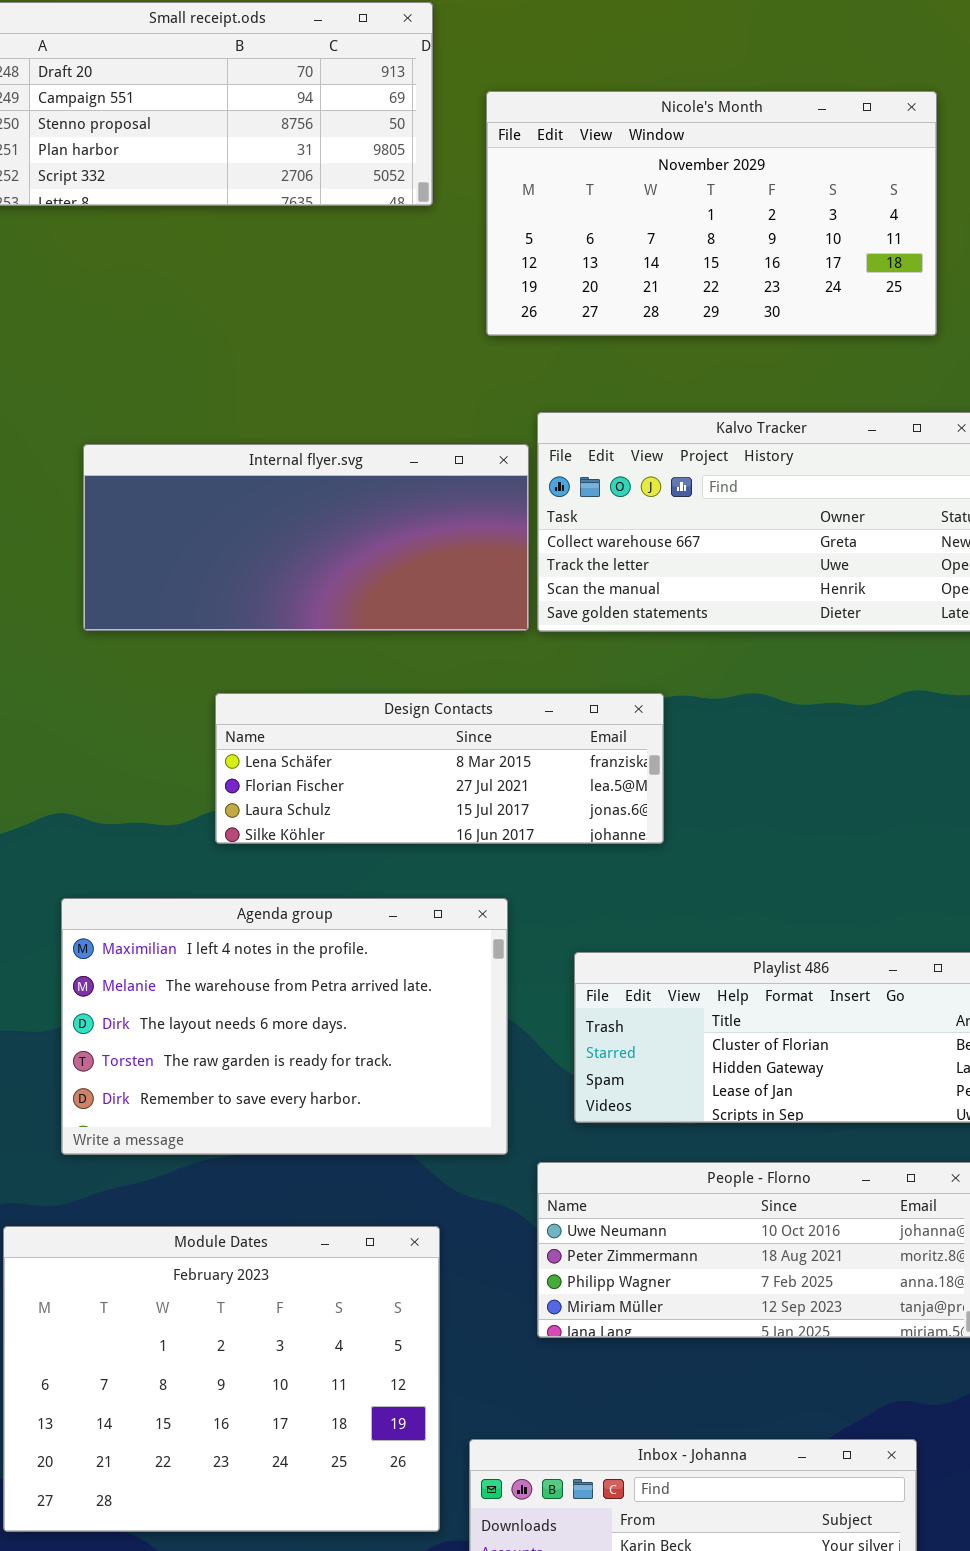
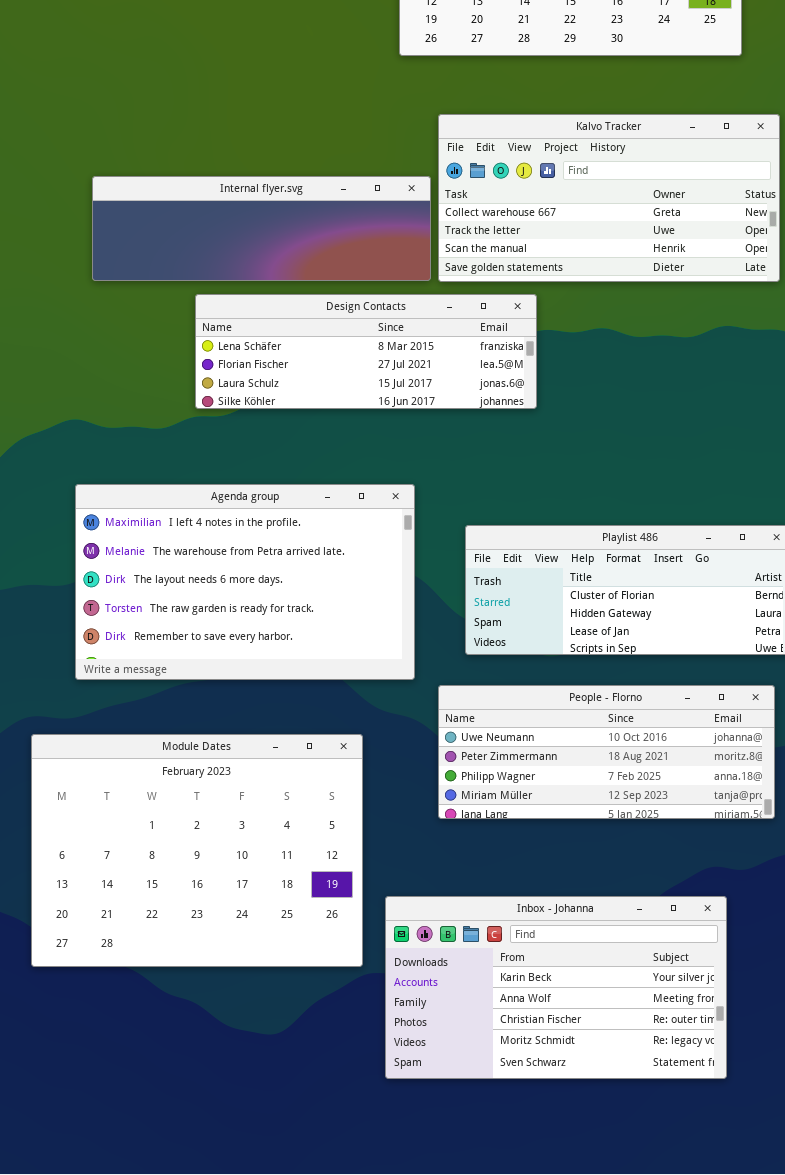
Internal flyer.svg: [83,444,529,631] -> [92,176,431,281], resized
Design Contacts: [215,693,664,844] -> [195,294,537,409], moved

